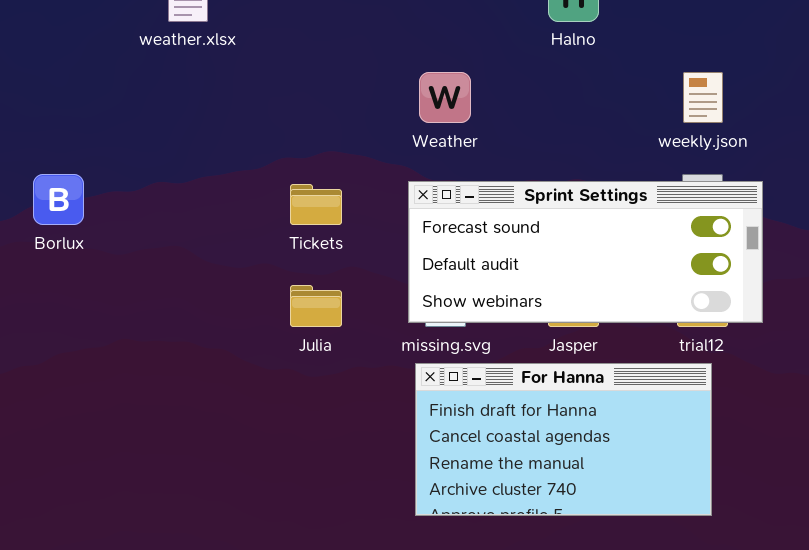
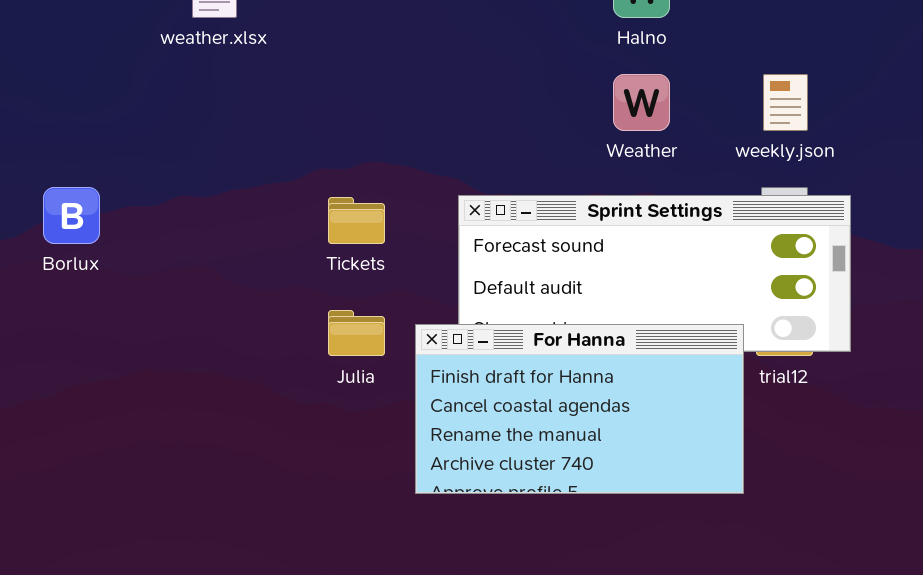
Weather: [419,72,471,123] -> [613,74,670,131], moved
For Hanna: [415,363,712,516] -> [415,324,744,494], moved

